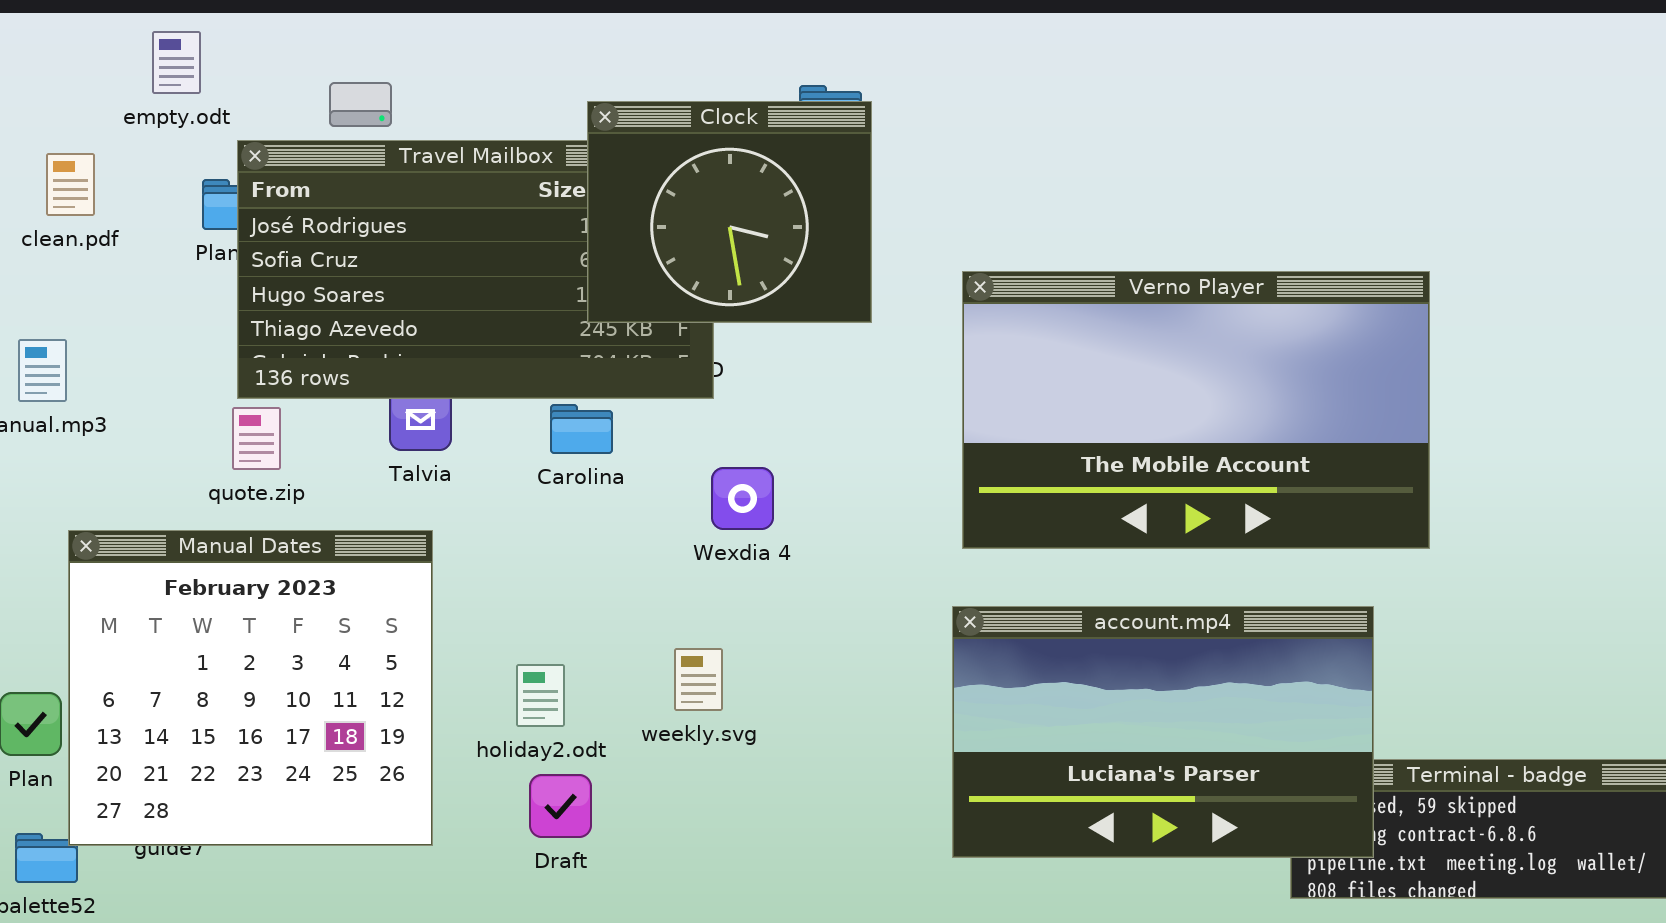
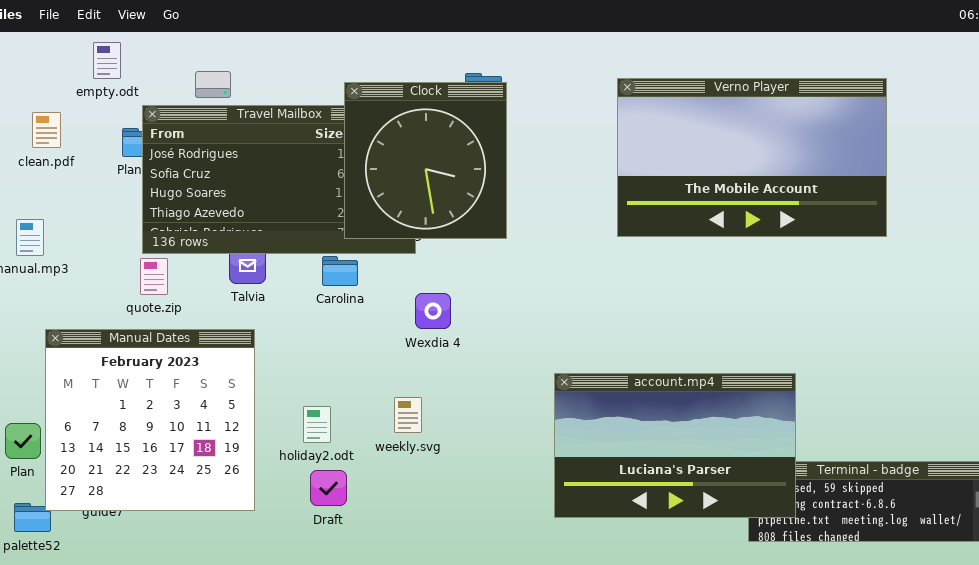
Clock: [587,101,872,323] -> [344,82,507,239], resized
Verno Player: [962,271,1430,549] -> [617,78,887,237], moved

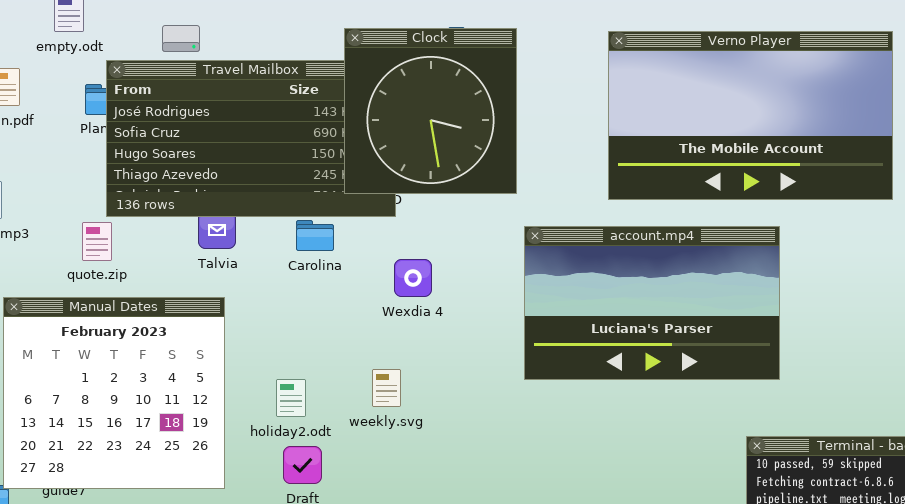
Clock: [344,82,507,239] -> [344,28,517,194], moved
quote.zip: [140,258,168,295] -> [82,222,112,261], moved
account.mp4: [554,373,796,518] -> [524,226,780,380], moved

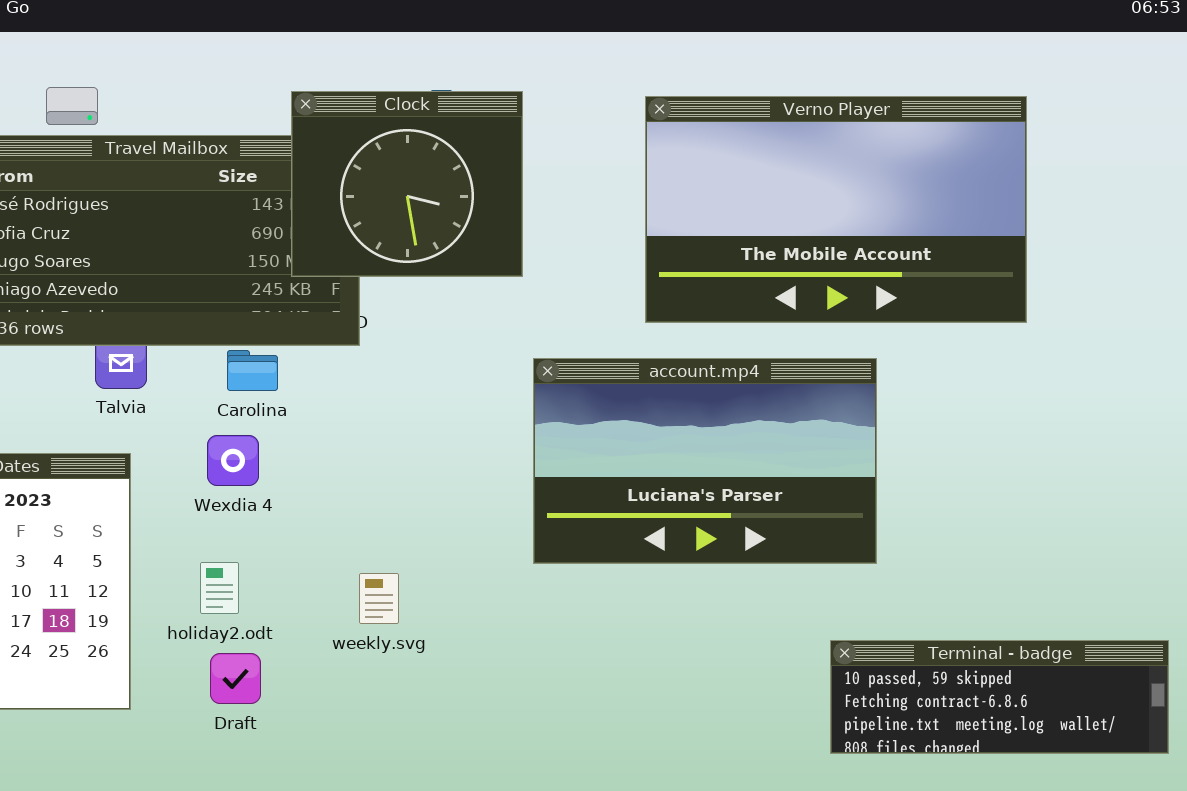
Clock: [344,28,517,194] -> [291,91,523,277], resized
Wexdia 4: [394,259,432,297] -> [207,435,259,486], moved
weekly.svg: [372,369,401,407] -> [359,573,399,624], moved

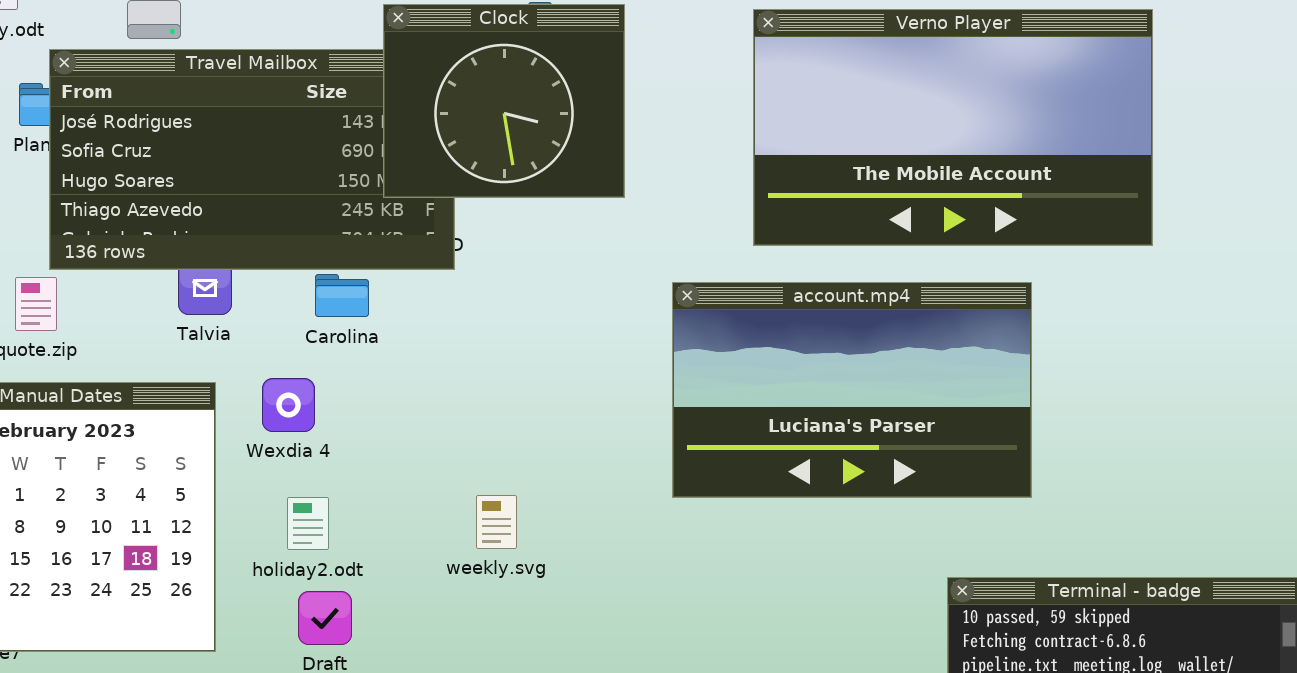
account.mp4: [533,358,877,564] -> [672,282,1032,498], moved
Wexdia 4: [207,435,259,486] -> [262,378,315,432], moved
weekly.svg: [359,573,399,624] -> [476,495,517,549], moved

